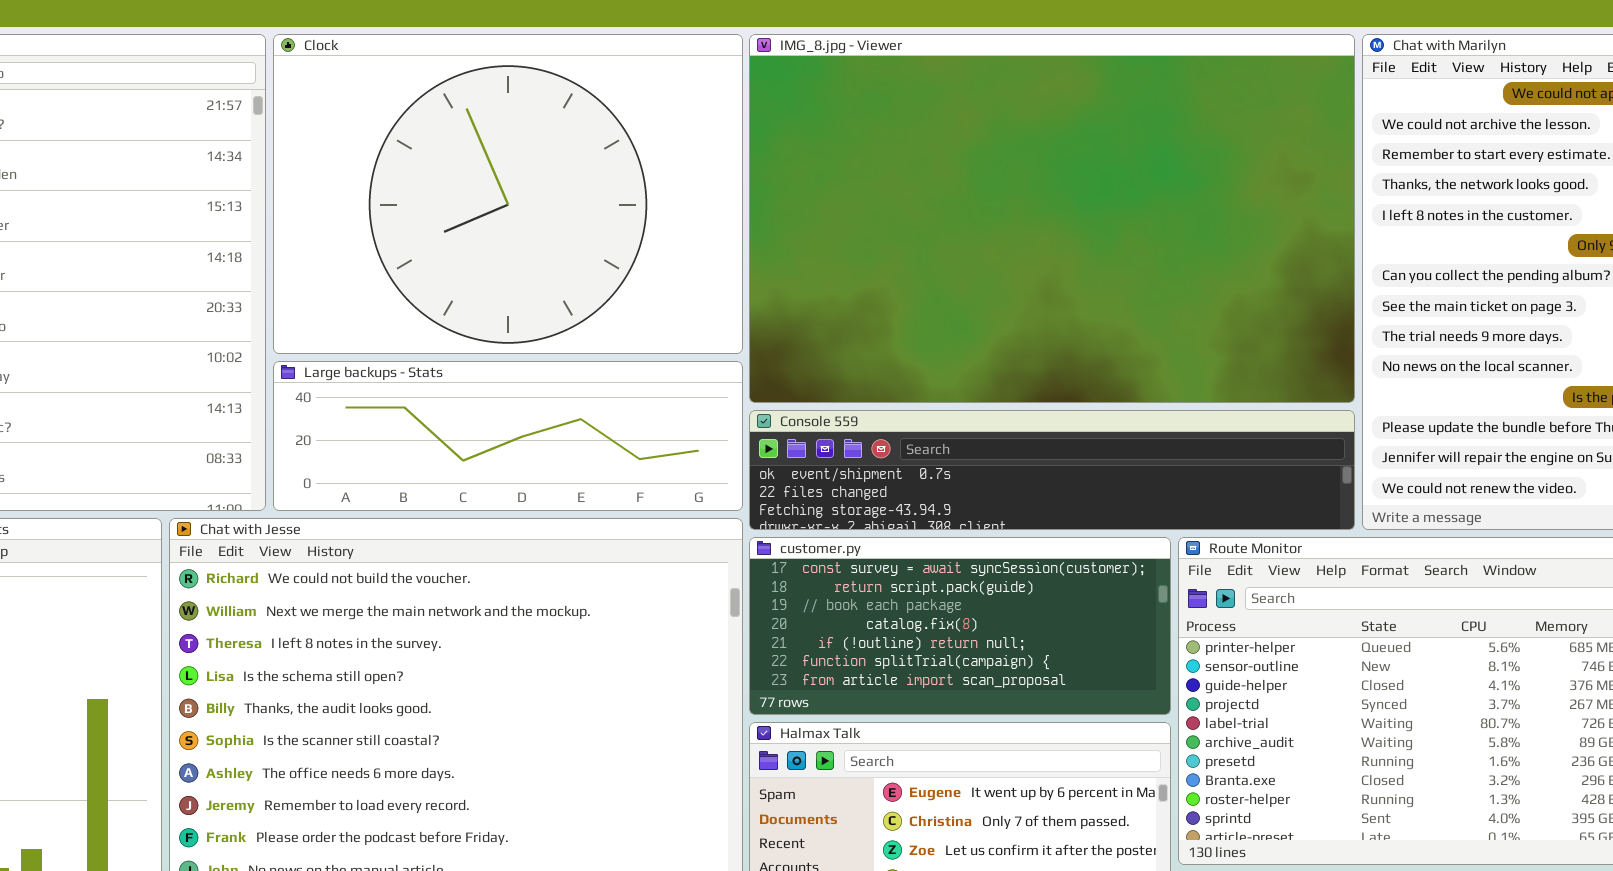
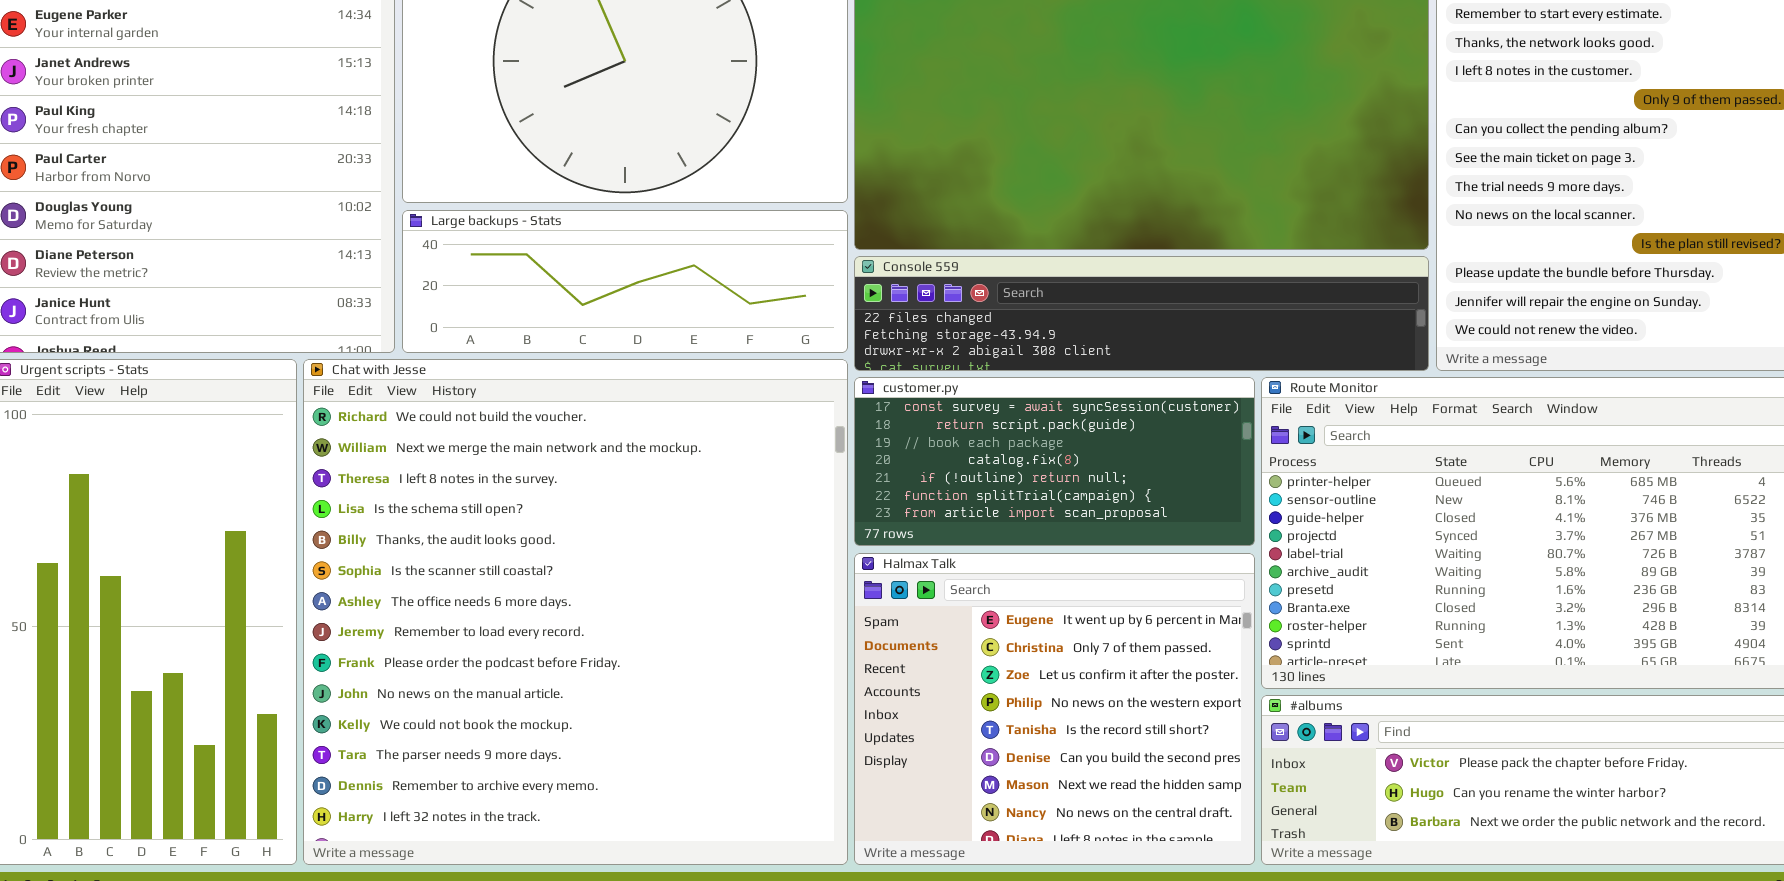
Console 559: [749,410,1355,530] -> [854,256,1429,371], scrolled down 1 row

